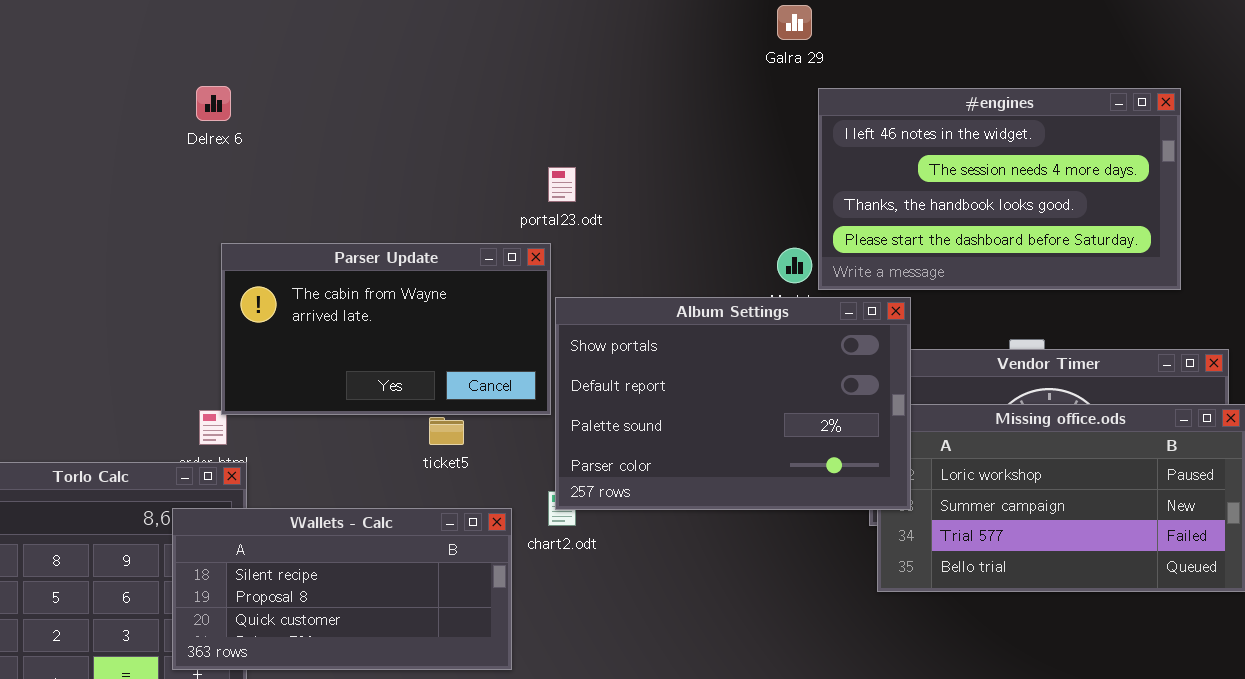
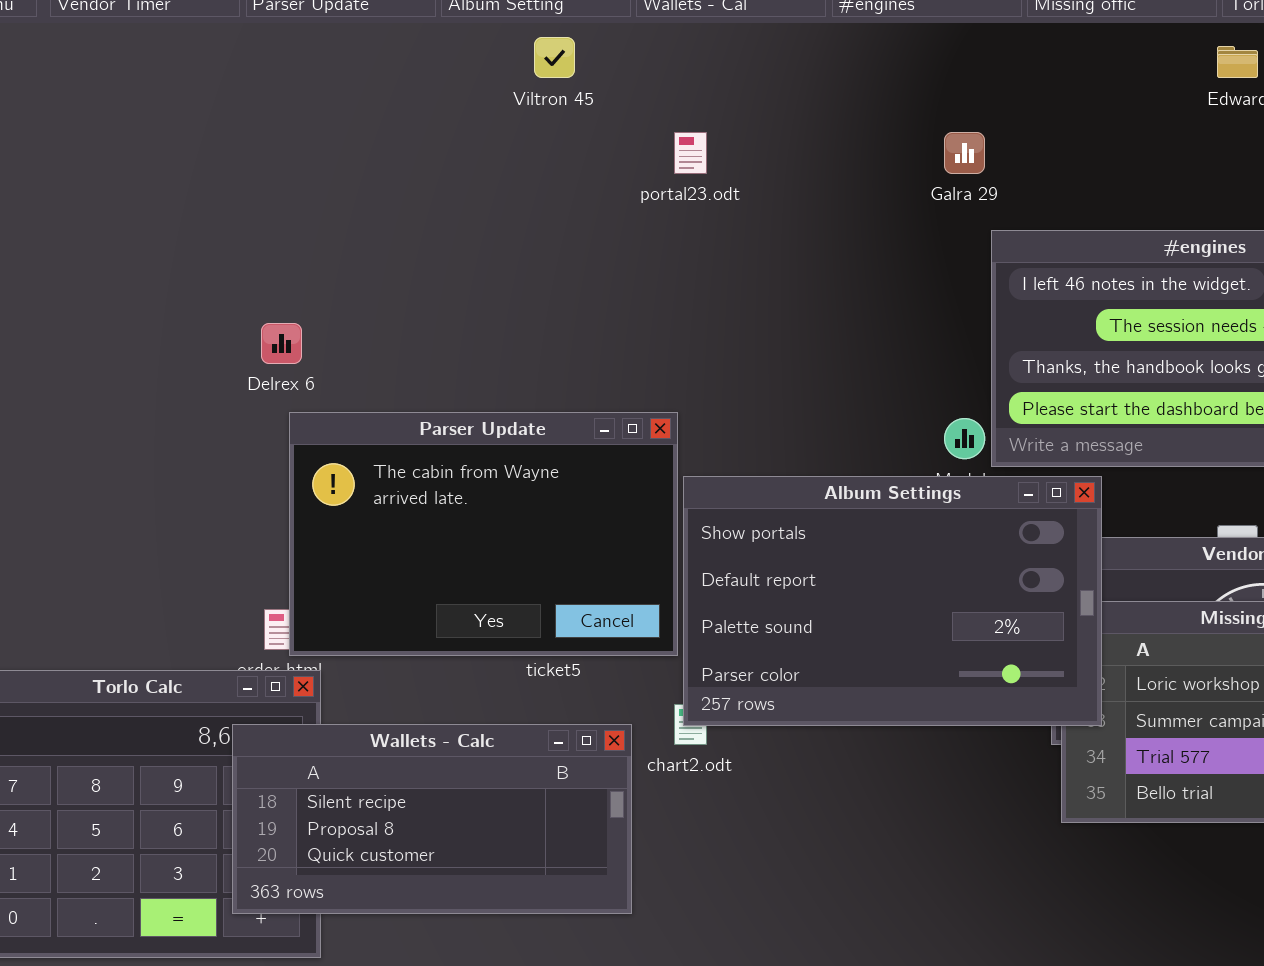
Delrex 6: [196,86,231,121] -> [261,323,302,364], moved
portal23.odt: [548,167,576,202] -> [674,132,707,174], moved
Parser Update: [221,243,551,415] -> [289,412,678,656], resized

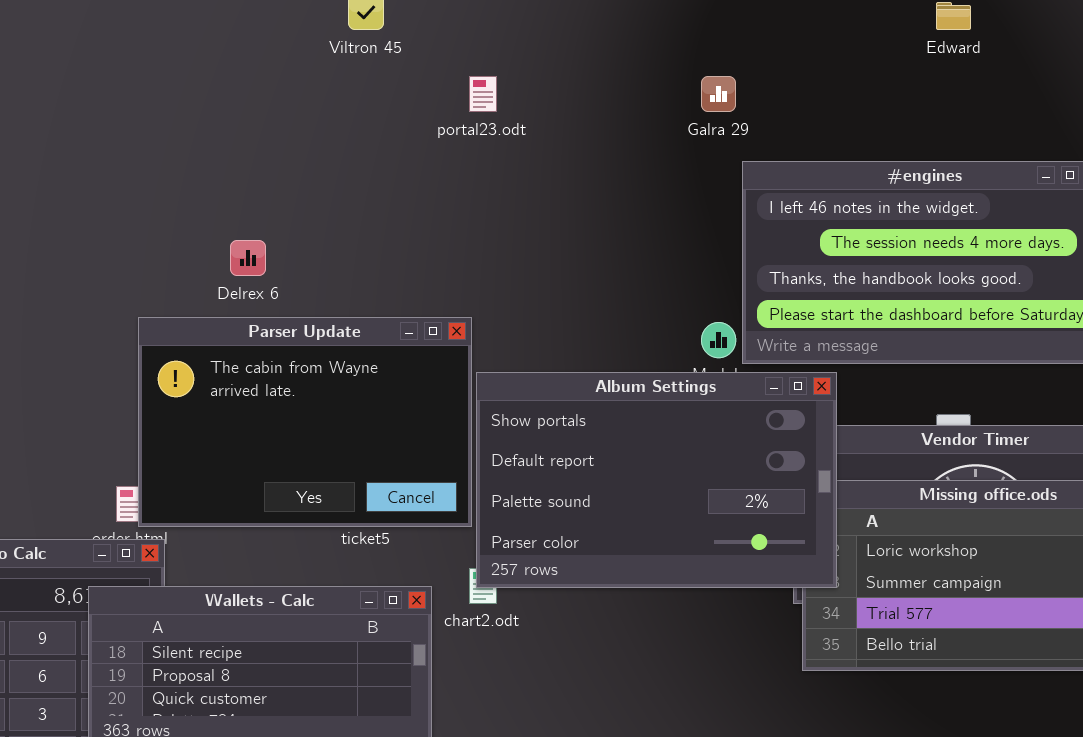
Delrex 6: [261,323,302,364] -> [230,240,266,276], moved

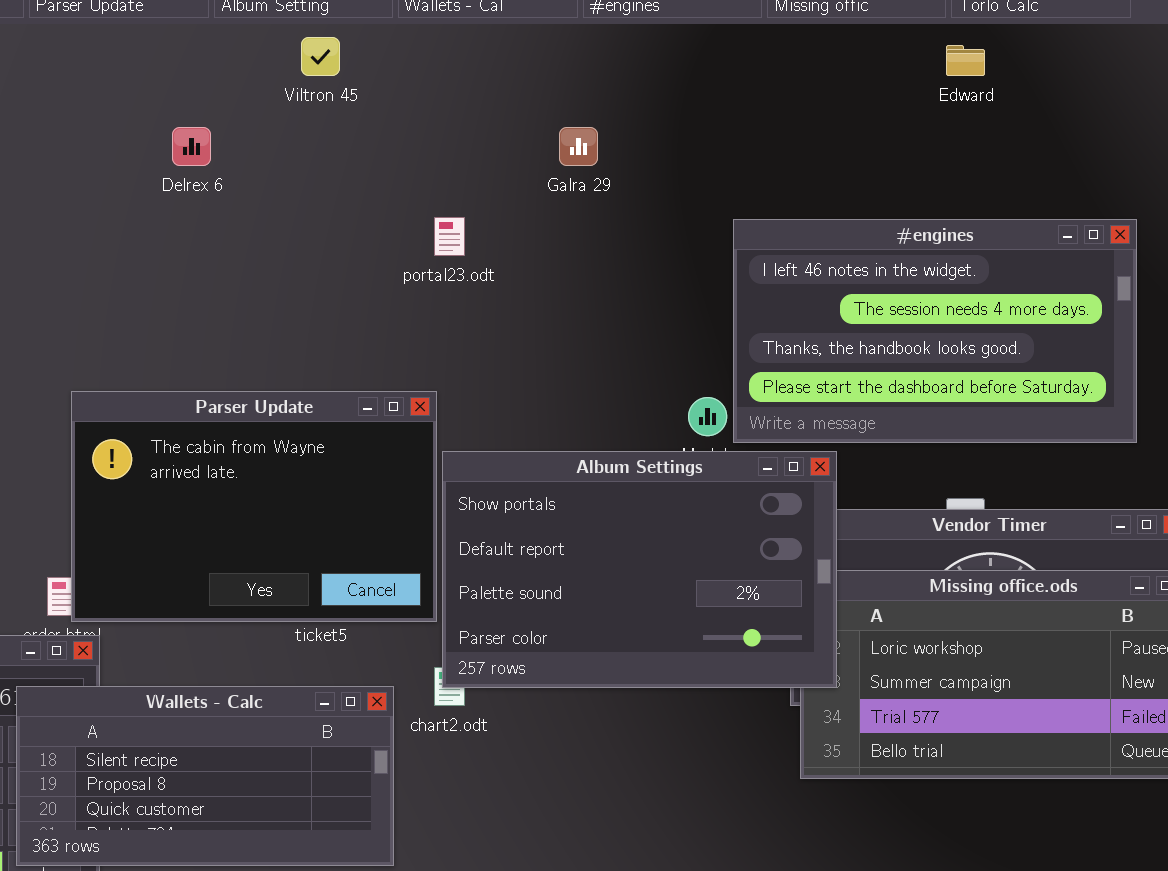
portal23.odt: [469,76,497,112] -> [434,217,465,256], moved
Galra 29: [701,76,736,112] -> [559,127,598,166], moved
Delrex 6: [230,240,266,276] -> [172,127,211,166], moved

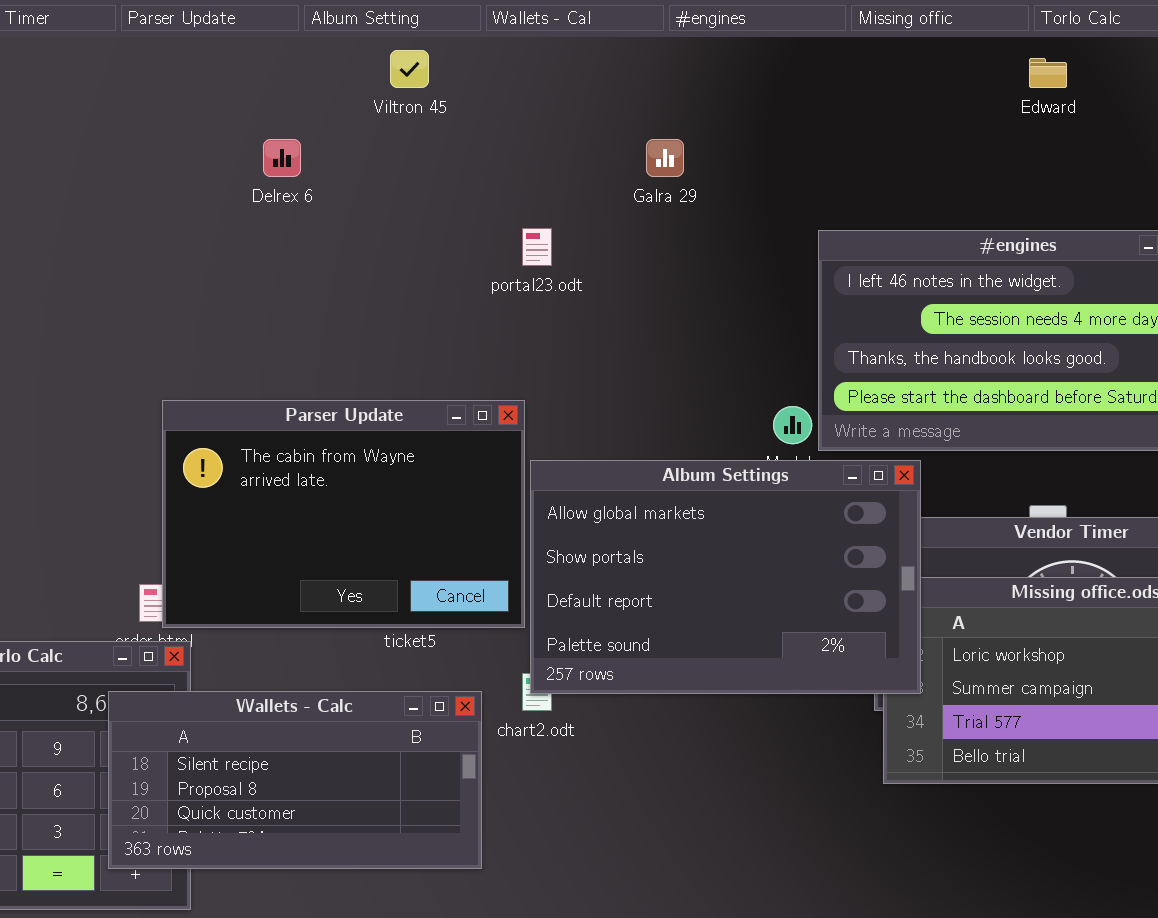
Album Settings: [442,451,837,688] -> [530,460,921,694], scrolled up 1 row

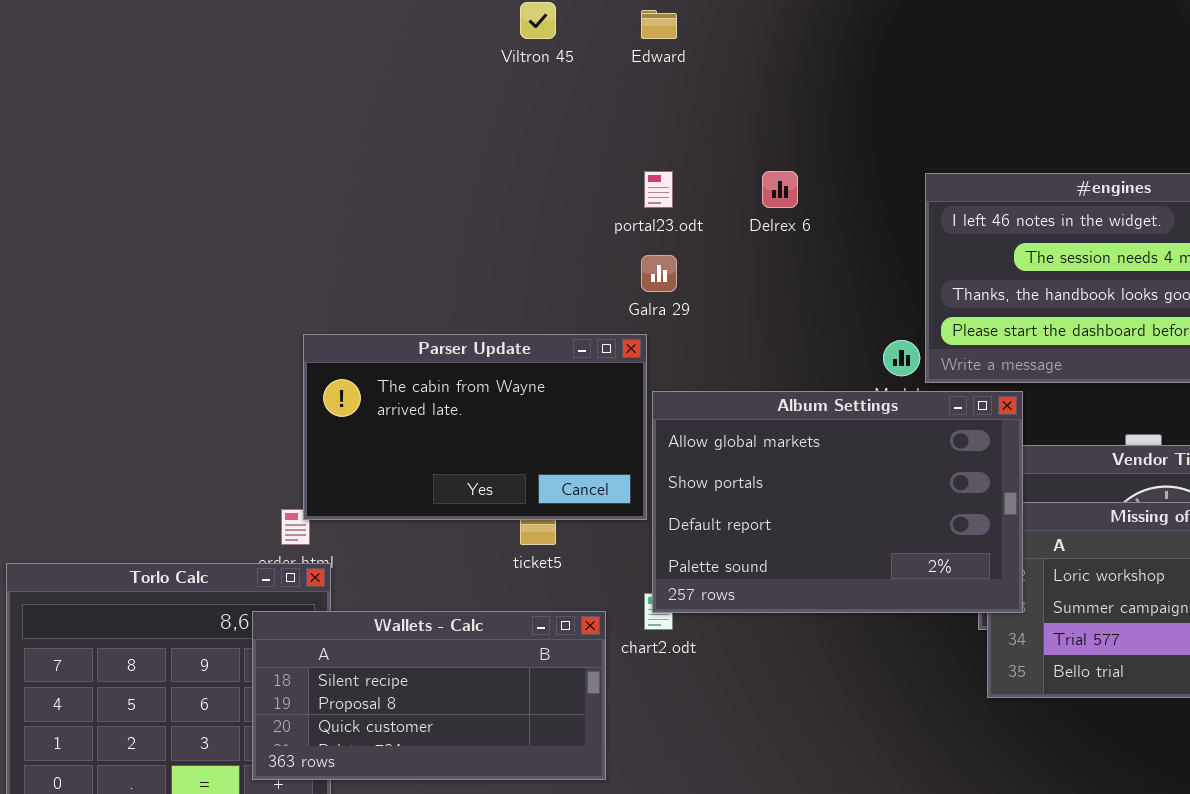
Edward: [1029,58,1067,88] -> [641,10,677,39], moved
Delrex 6: [263,139,301,177] -> [762,171,798,208], moved
Galra 29: [646,139,684,177] -> [641,255,677,292], moved
Parser Update: [162,400,525,628] -> [303,334,647,520], resized

